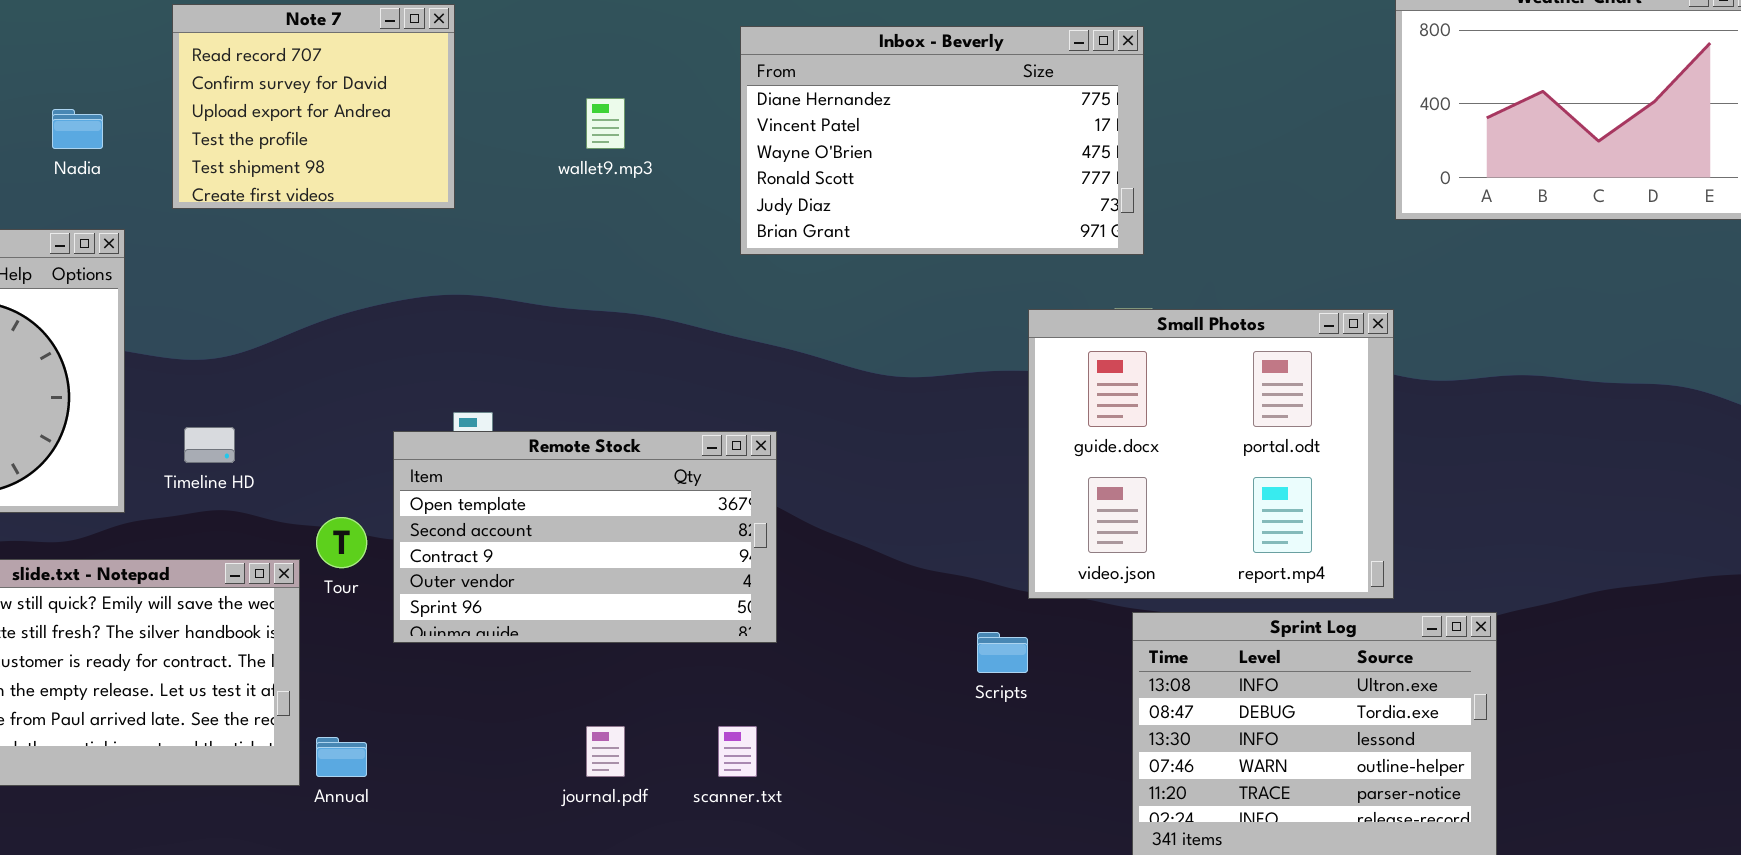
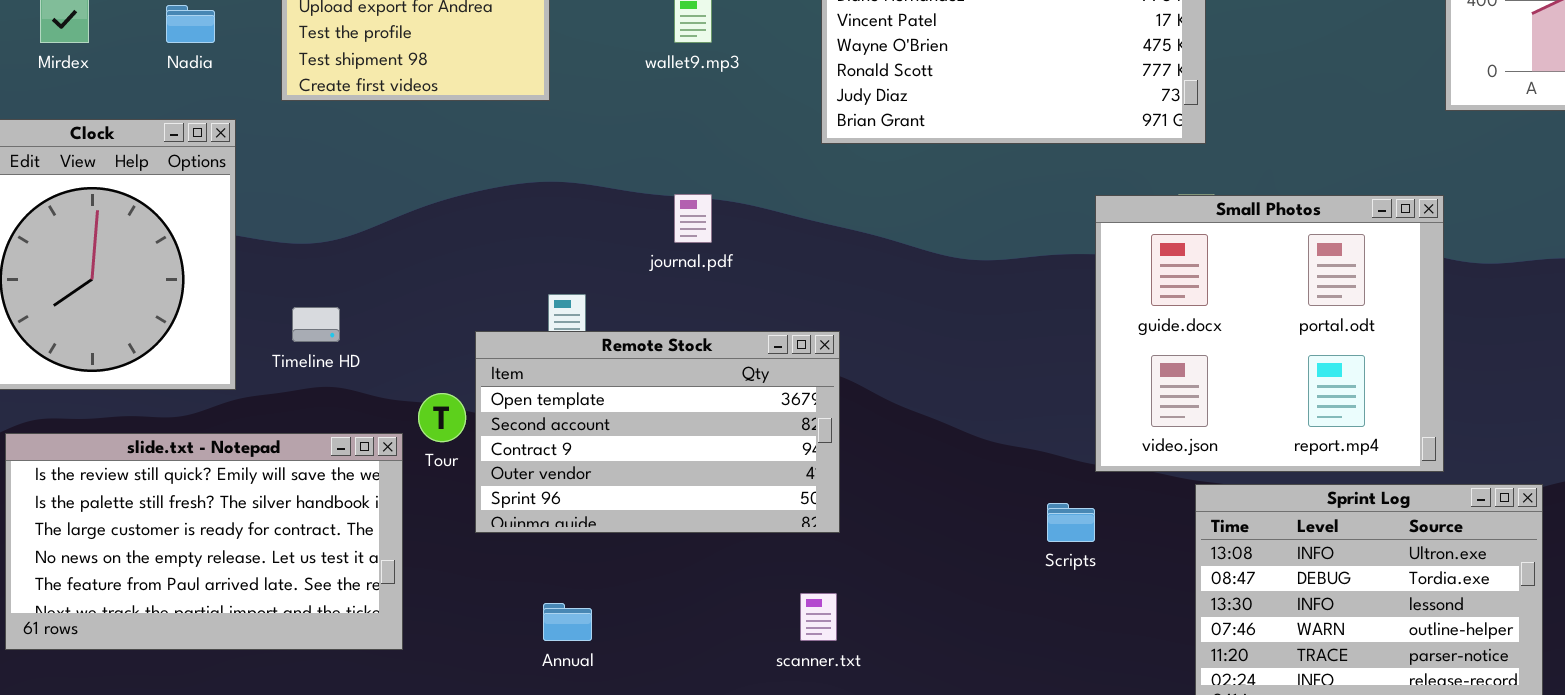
Remote Stock: [393,431,777,643] -> [475,331,840,533], moved
journal.pdf: [586,726,625,777] -> [674,194,712,243], moved
Annual: [316,737,367,777] -> [543,603,592,641], moved

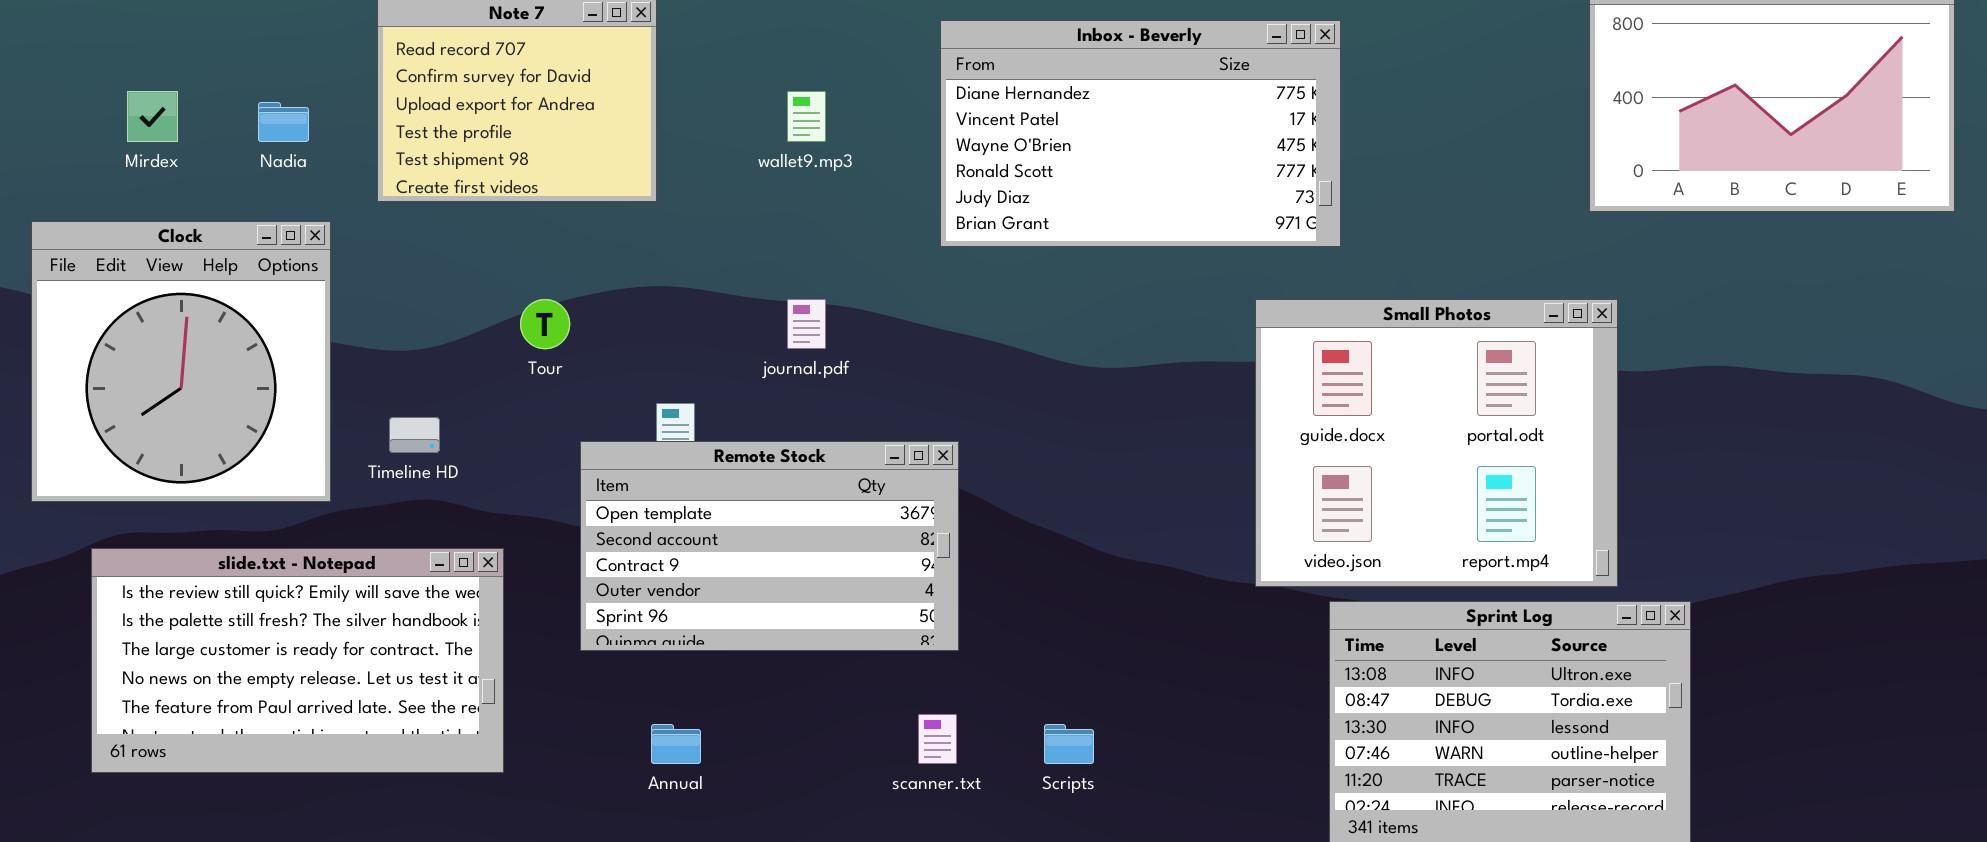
Small Photos: [1095,195,1444,472] -> [1255,299,1618,587], moved
Tour: [418,393,466,442] -> [520,299,570,349], moved
Scripts: [1047,503,1095,542] -> [1044,724,1094,764], moved

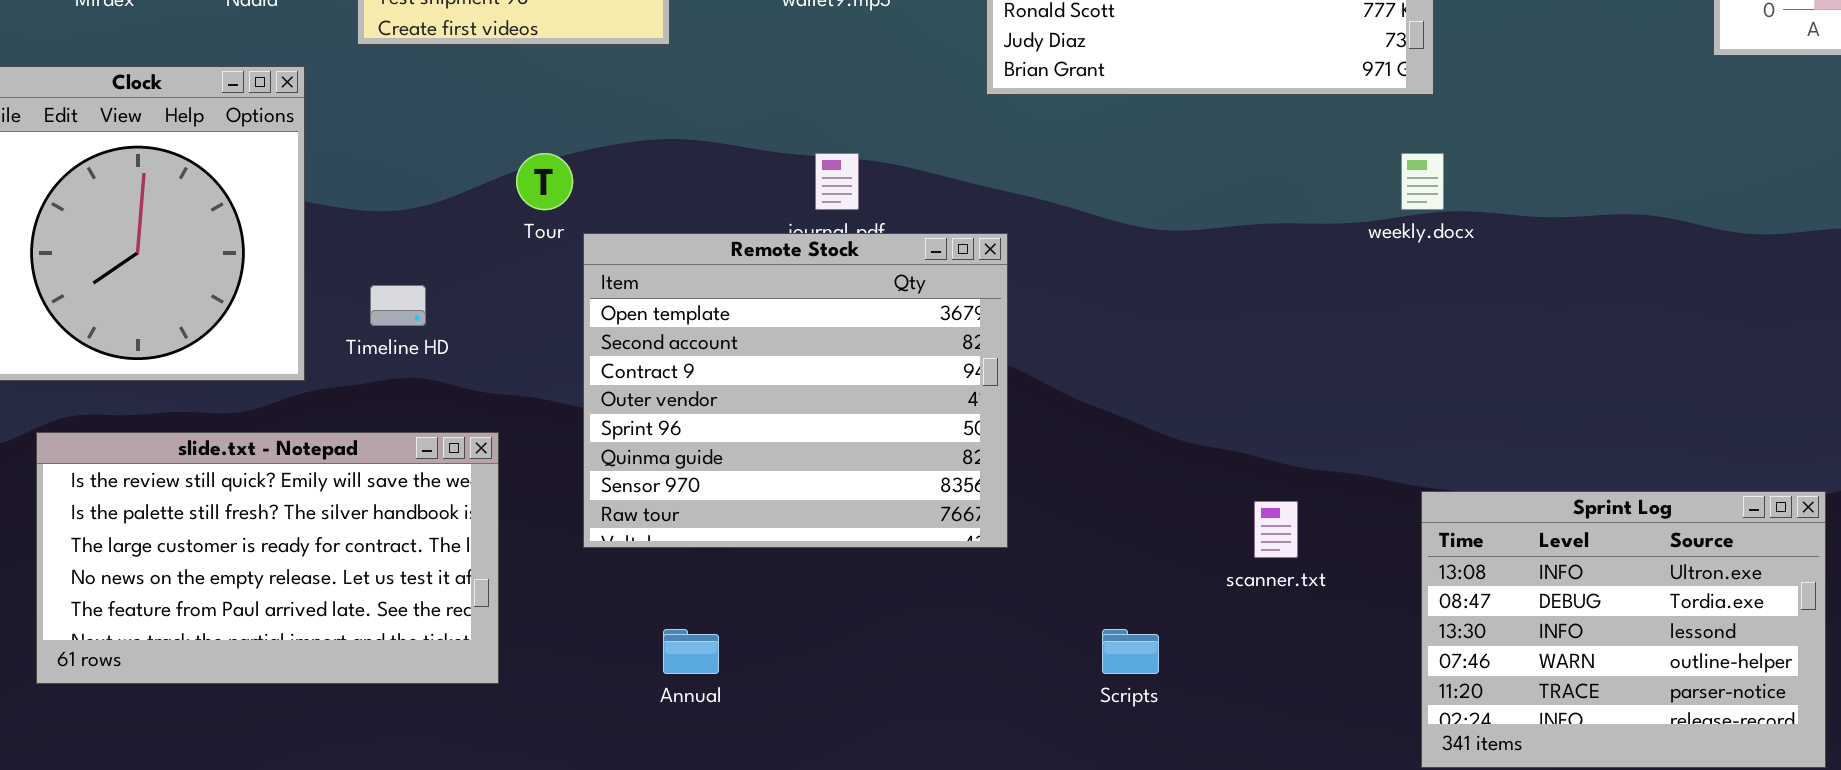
Small Photos: [1255,299,1618,587] -> none, closed
Remote Stock: [580,441,959,651] -> [583,233,1008,548], resized
scanner.txt: [918,714,957,764] -> [1254,501,1298,558], moved

